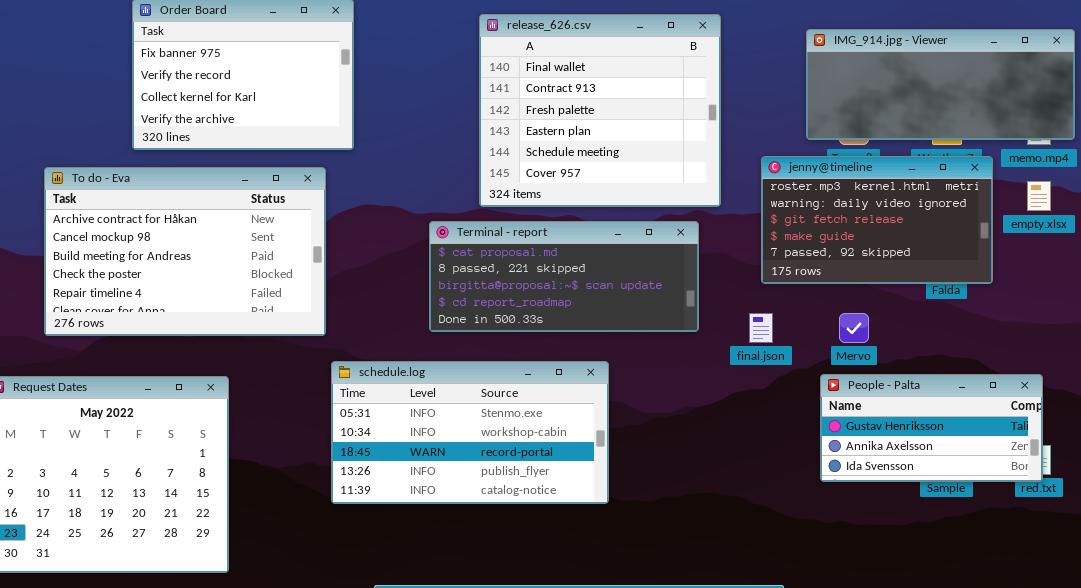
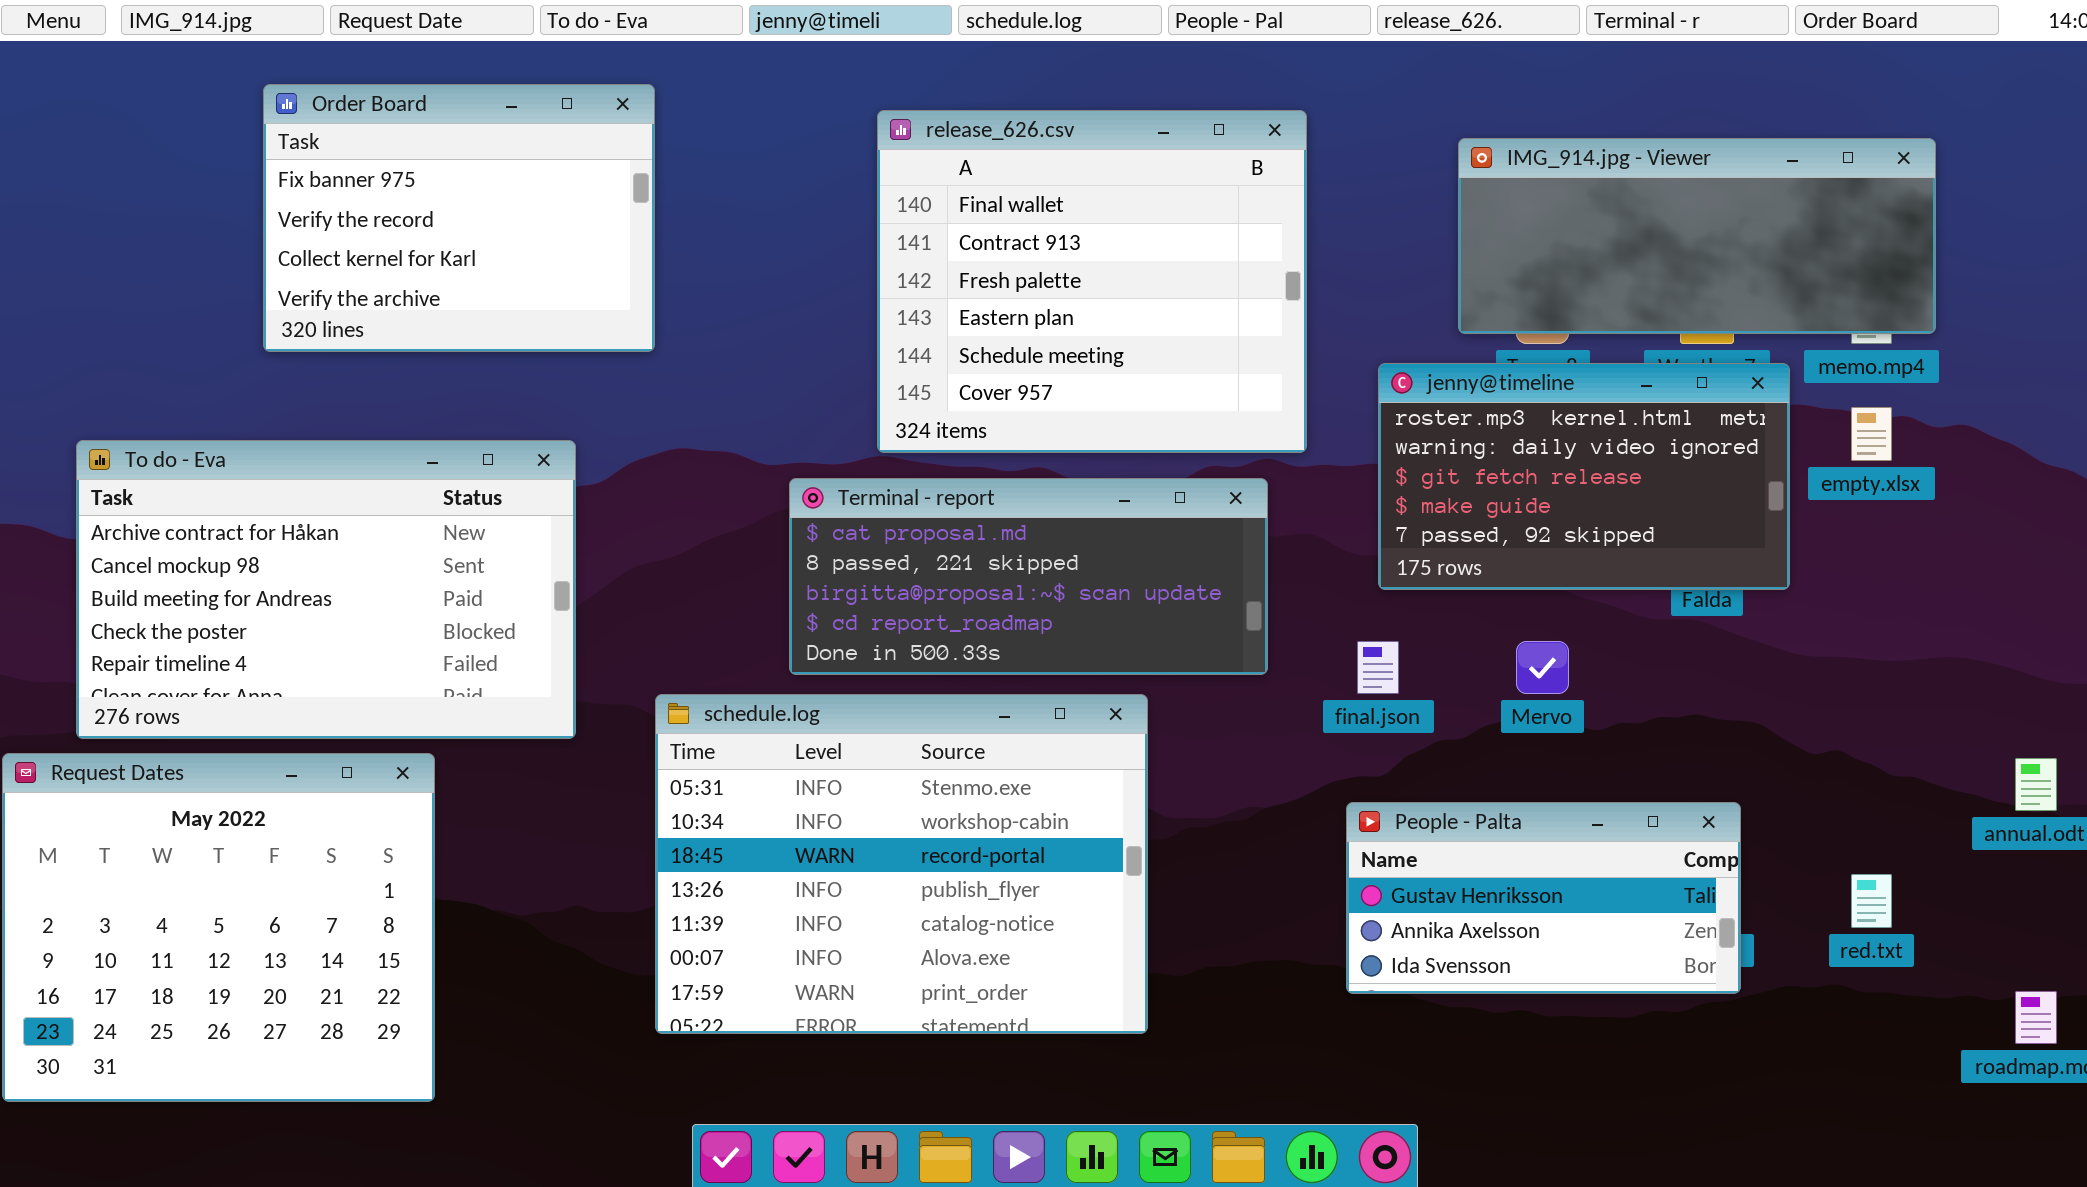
To do - Eva: [44,167,326,336] -> [76,440,576,739], moved
schedule.log: [331,361,609,504] -> [655,694,1148,1034], moved, resized
People - Palta: [820,374,1043,482] -> [1346,802,1741,994], moved

